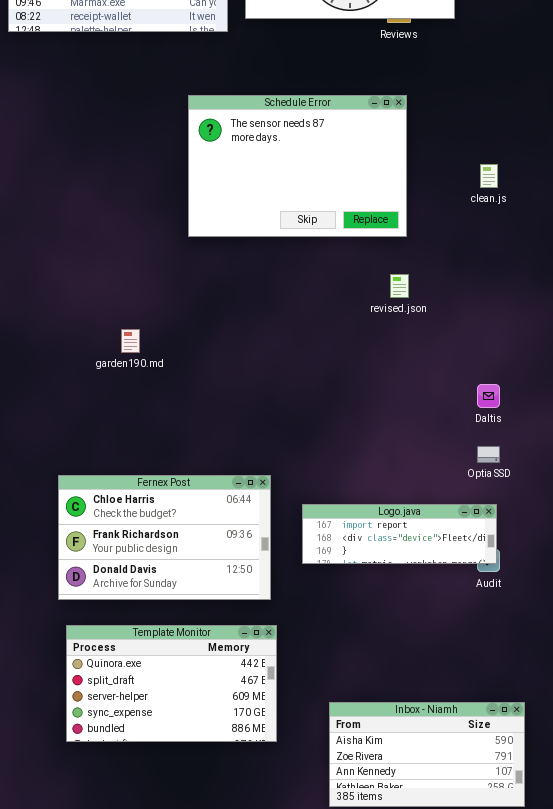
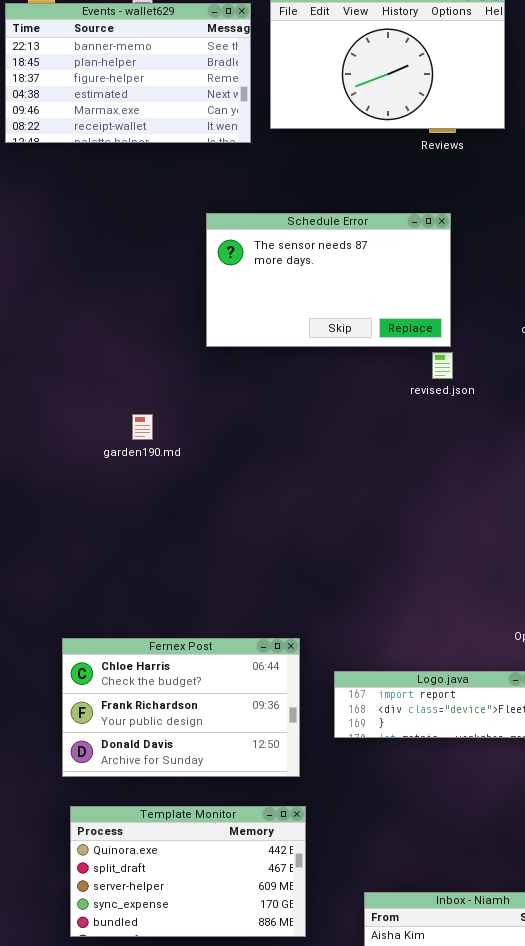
Schedule Error: [188,95,407,237] -> [206,213,451,347], resized
revised.json: [390,274,409,298] -> [432,352,453,379], moved
garden190.md: [121,329,140,353] -> [132,414,153,440], moved

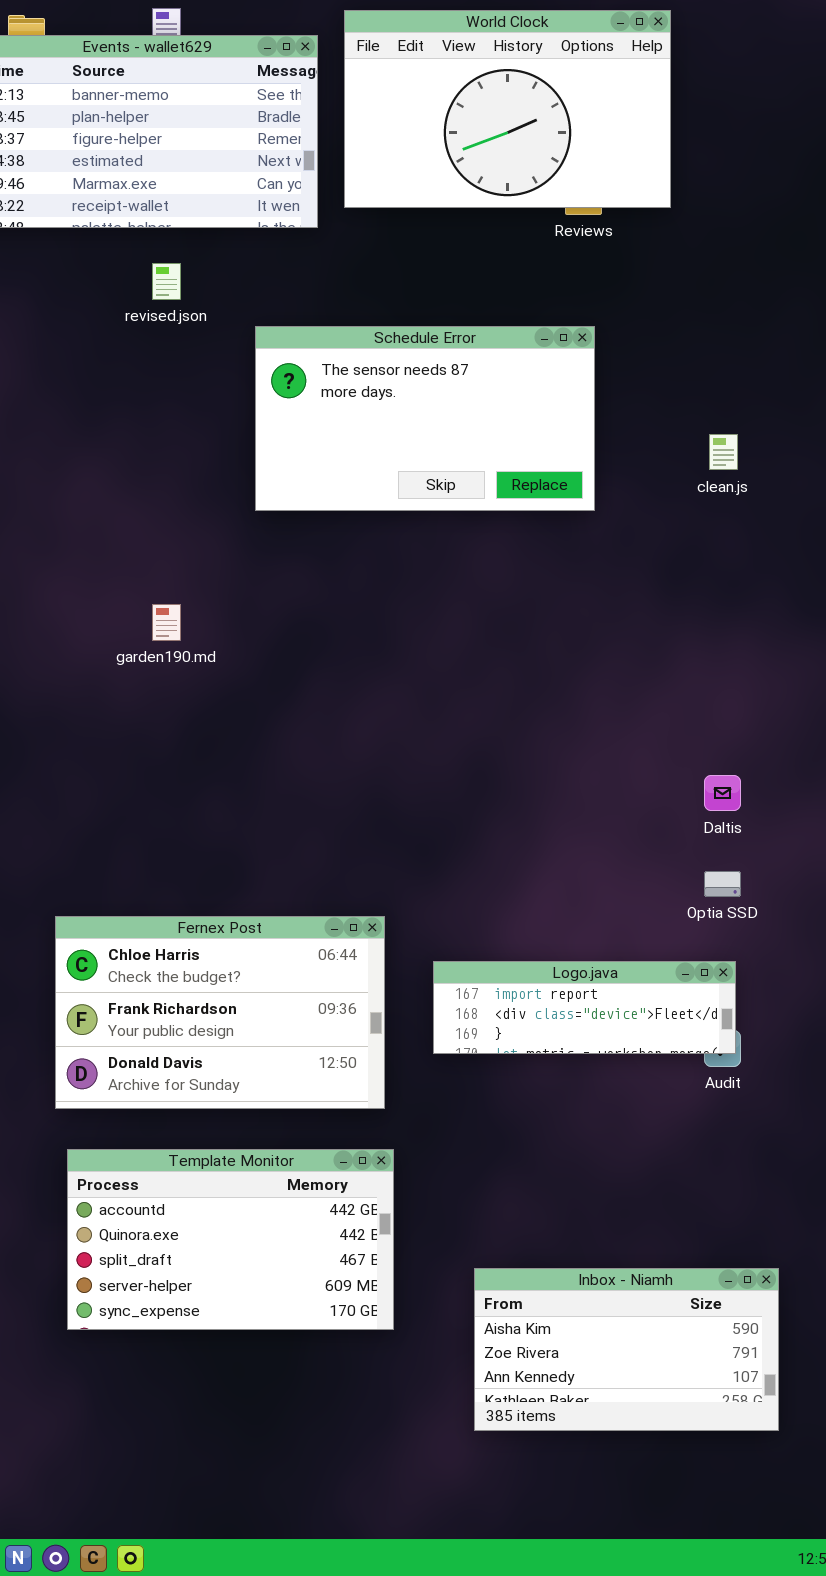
revised.json: [432,352,453,379] -> [152,263,181,300], moved
Template Monitor: [70,806,306,937] -> [67,1149,394,1330], scrolled up 1 row

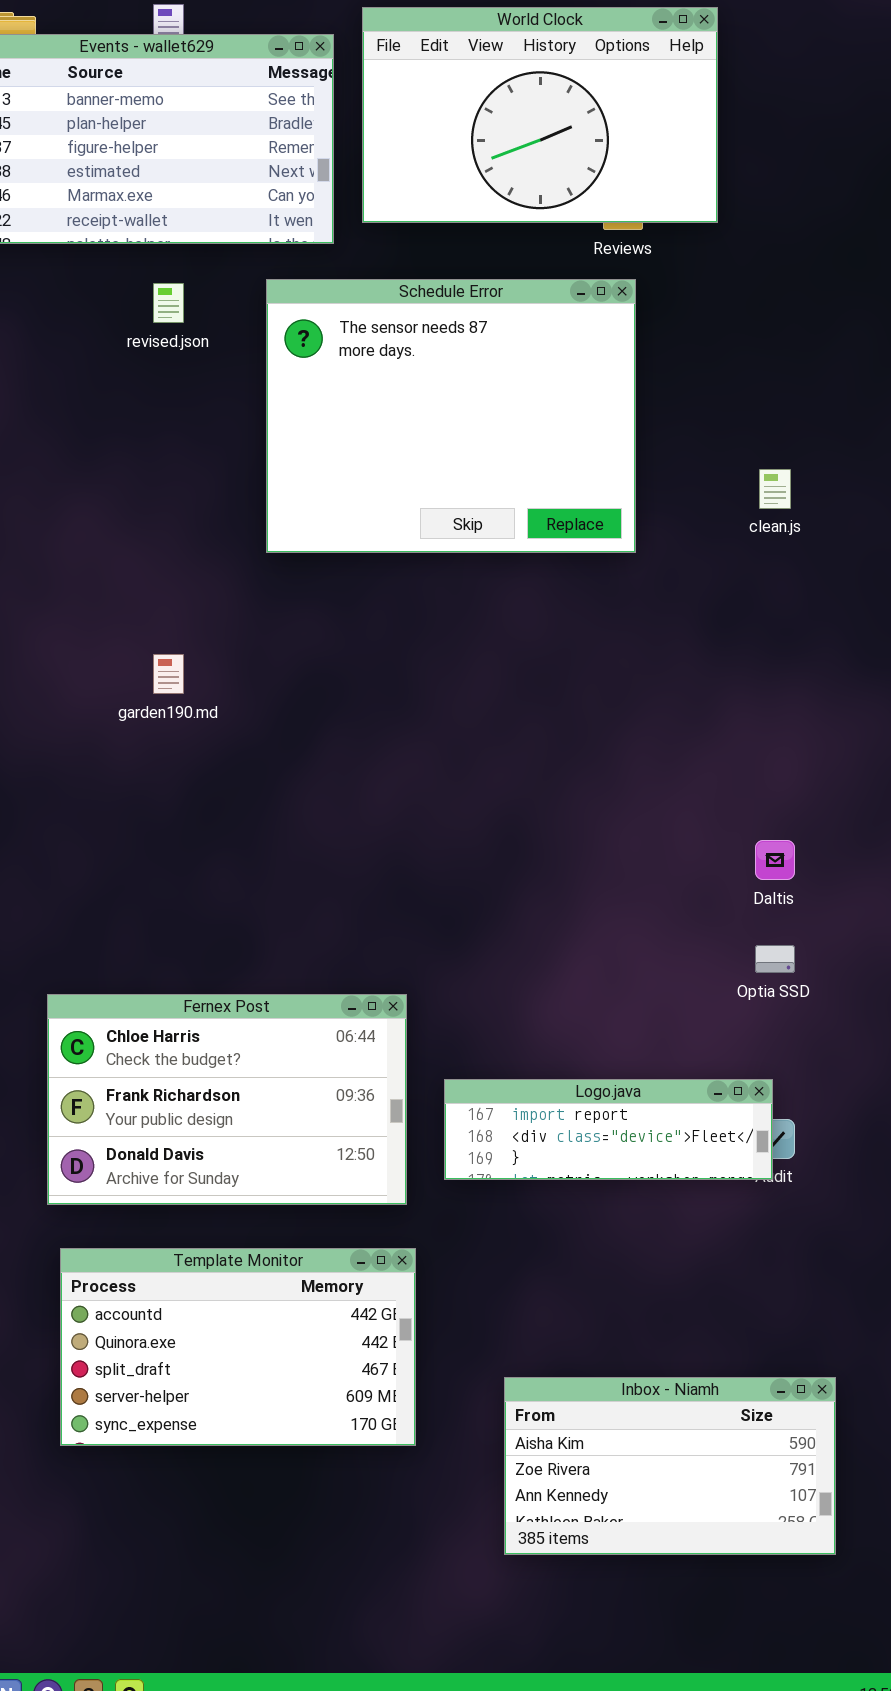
Schedule Error: [255,326,595,511] -> [266,279,636,553], resized
Logo.java: [433,961,736,1054] -> [444,1079,773,1180], moved

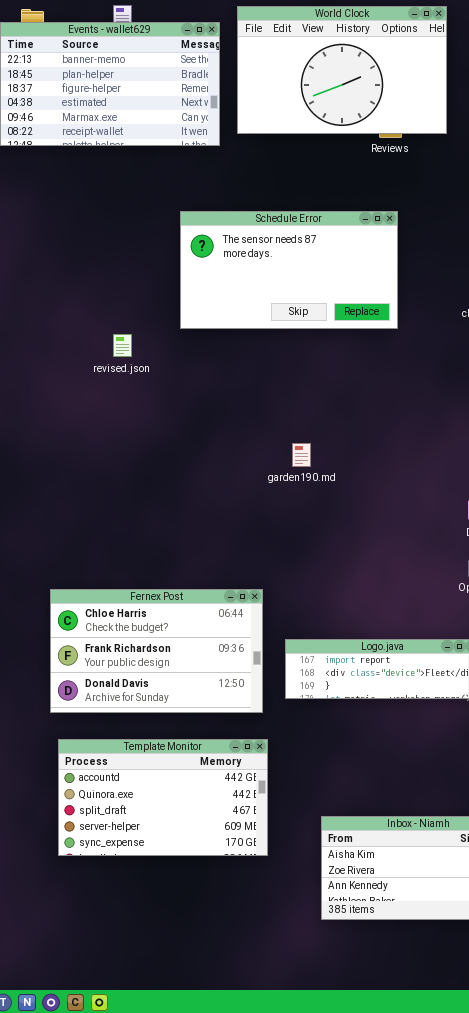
Schedule Error: [266,279,636,553] -> [180,211,398,329], resized
revised.json: [153,283,184,323] -> [113,334,132,357], moved
garden190.md: [153,654,184,694] -> [292,443,311,467], moved

